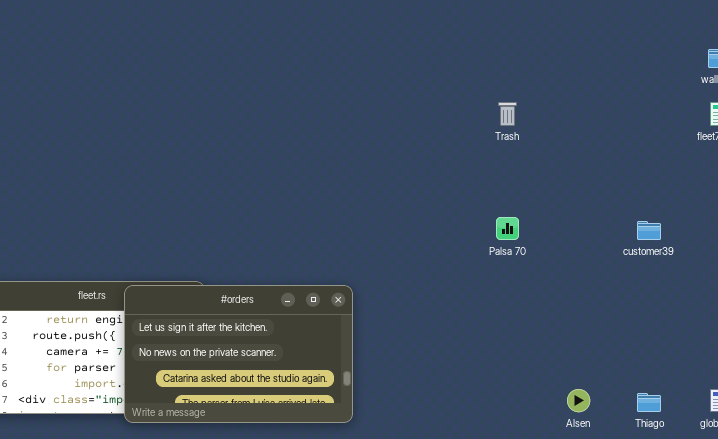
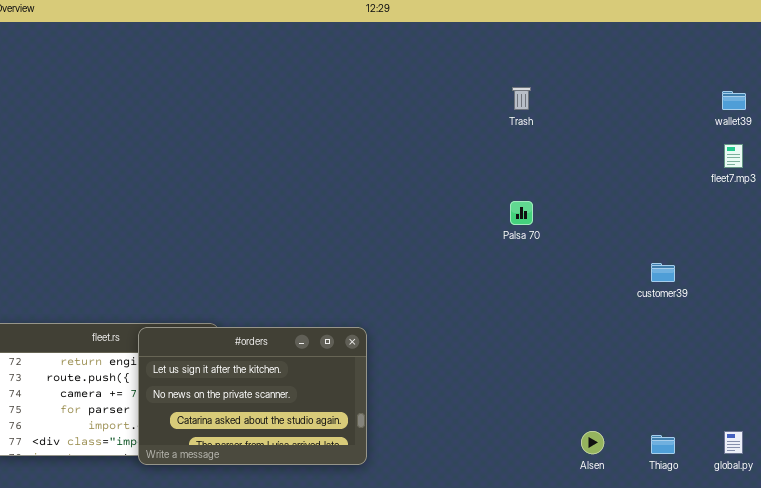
Trash: [498,102,517,126] -> [512,87,531,110], moved
Palsa 70: [496,217,519,240] -> [510,201,533,225], moved

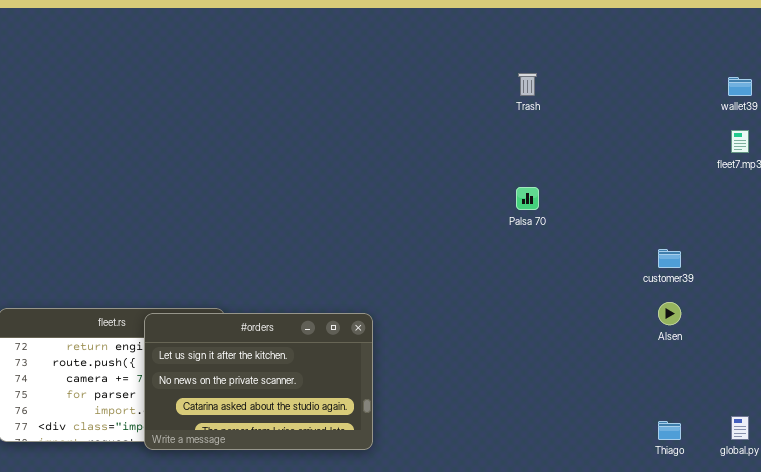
Alsen: [581,431,604,454] -> [658,302,681,325], moved

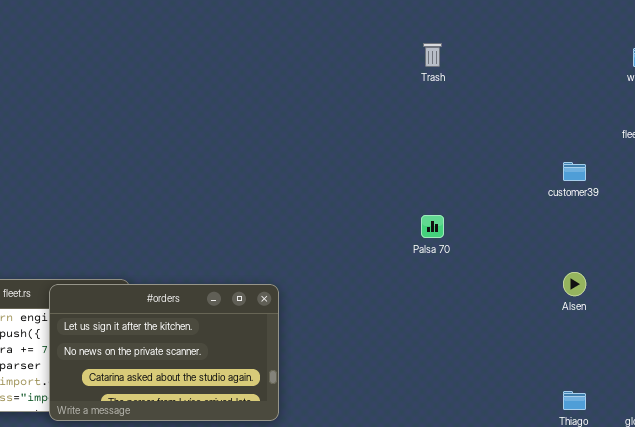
Palsa 70: [516,187,539,210] -> [421,215,444,238], moved
customer39: [658,249,681,268] -> [563,162,586,181], moved

